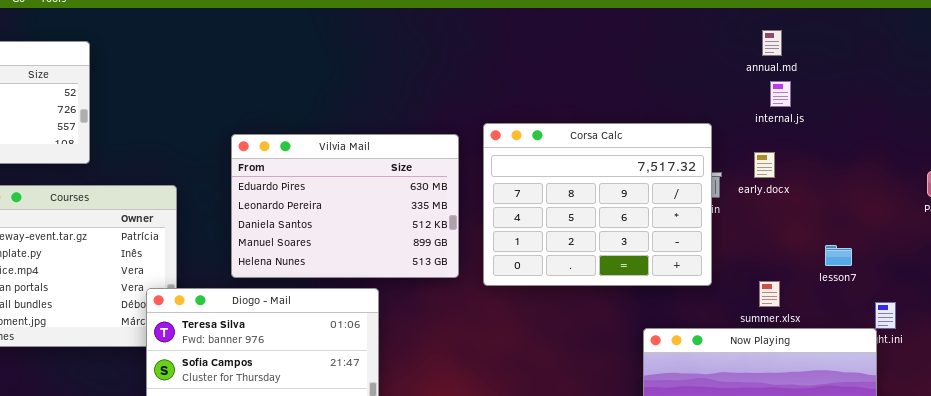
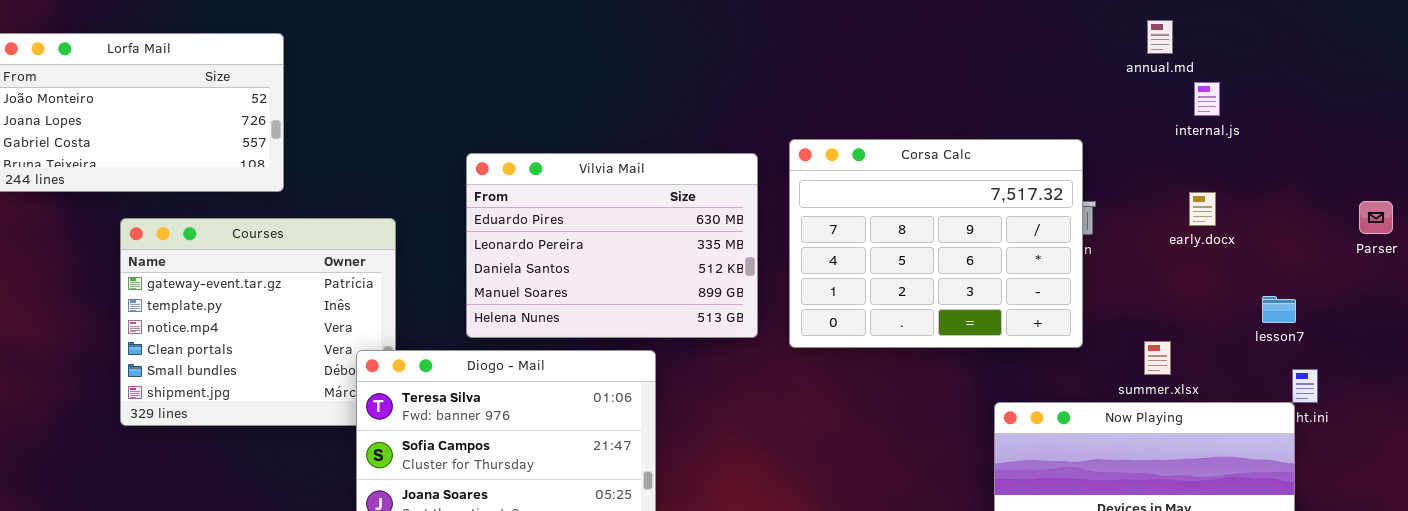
internal.js: [770,81,791,107] -> [1194,82,1220,116], moved
early.docx: [754,152,775,178] -> [1189,192,1216,226], moved
lesson7: [825,245,852,266] -> [1262,296,1296,323], moved

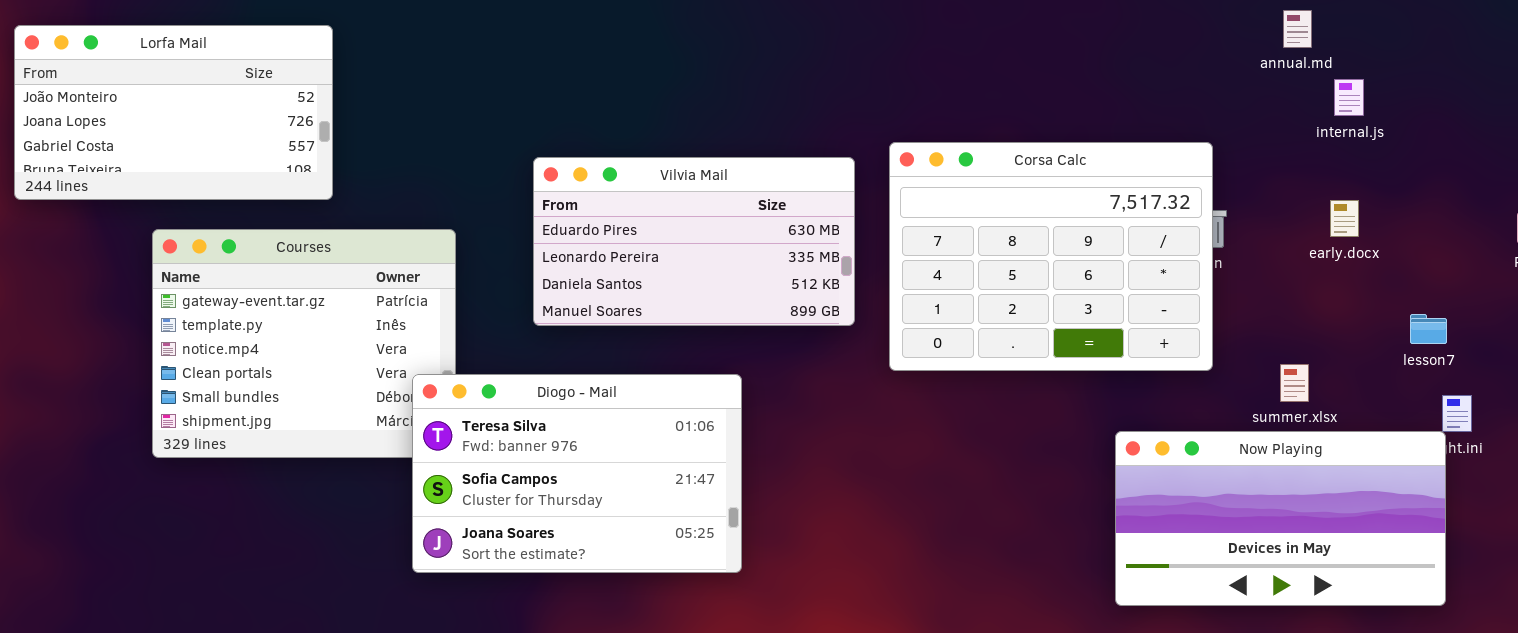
Vilvia Mail: [466,153,758,338] -> [533,157,855,326], resized

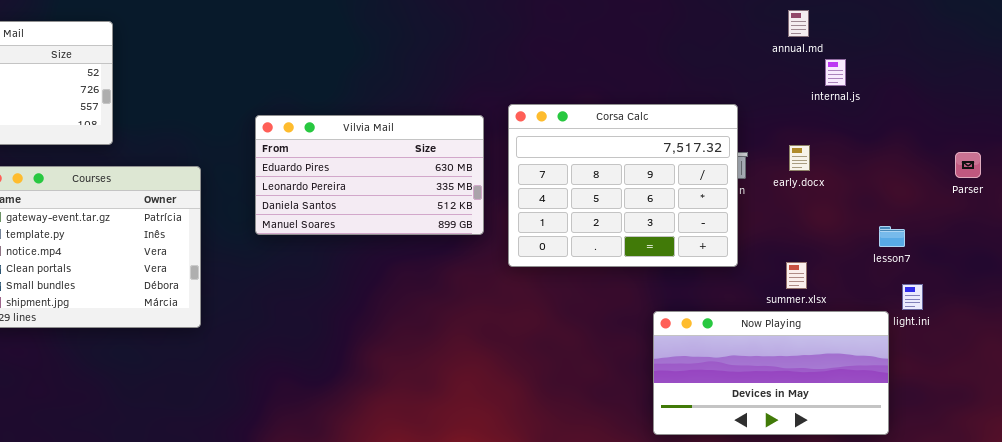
early.docx: [1330,200,1359,237] -> [789,145,810,171], moved
Diogo - Mail: [412,374,742,573] -> none, closed
Now Playing: [1115,431,1446,606] -> [653,311,889,435], moved

